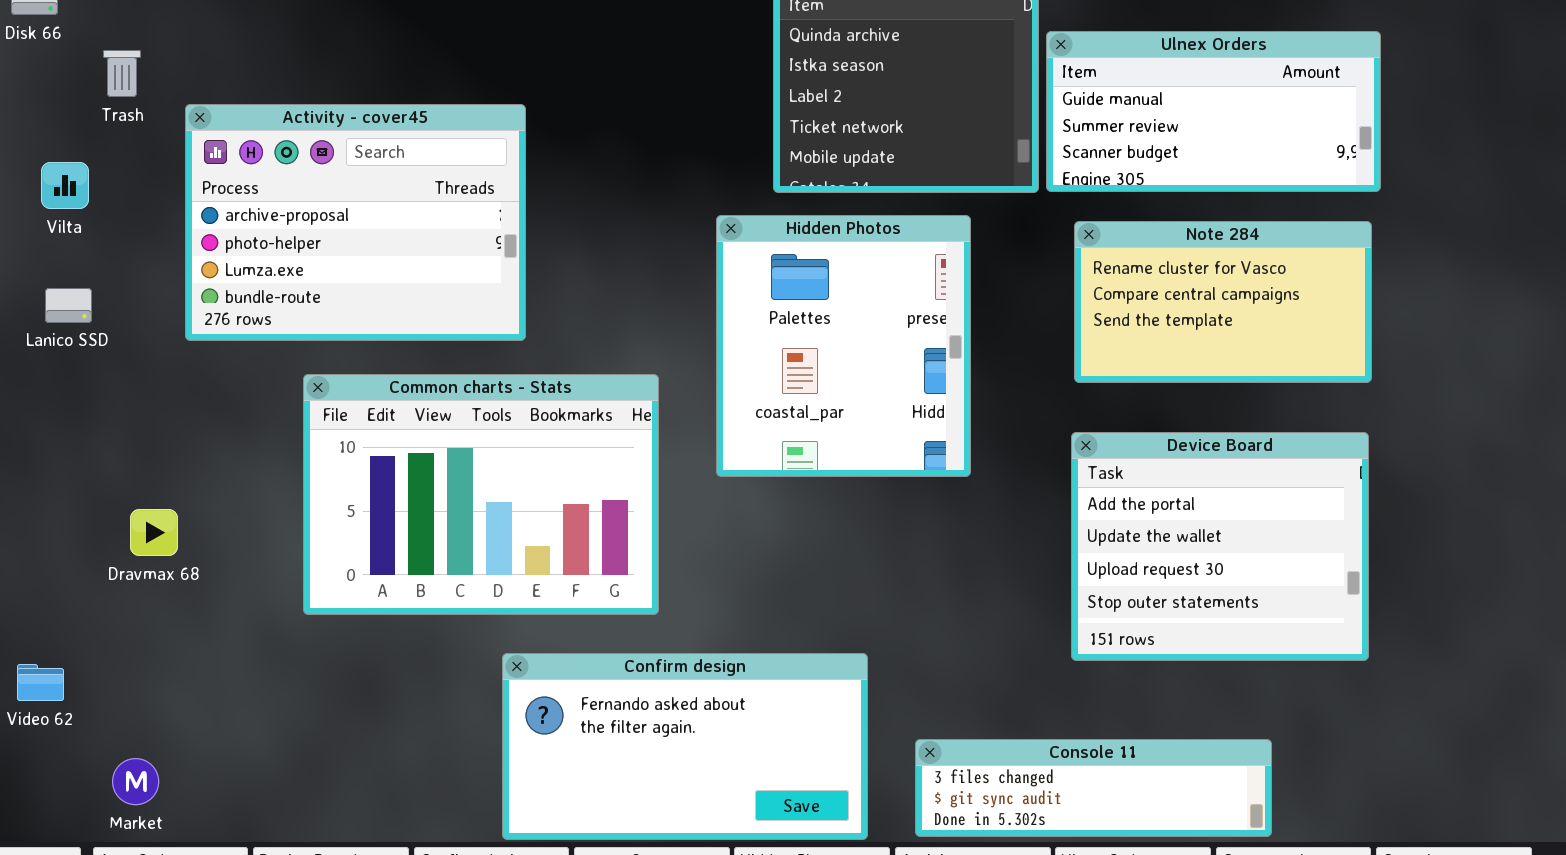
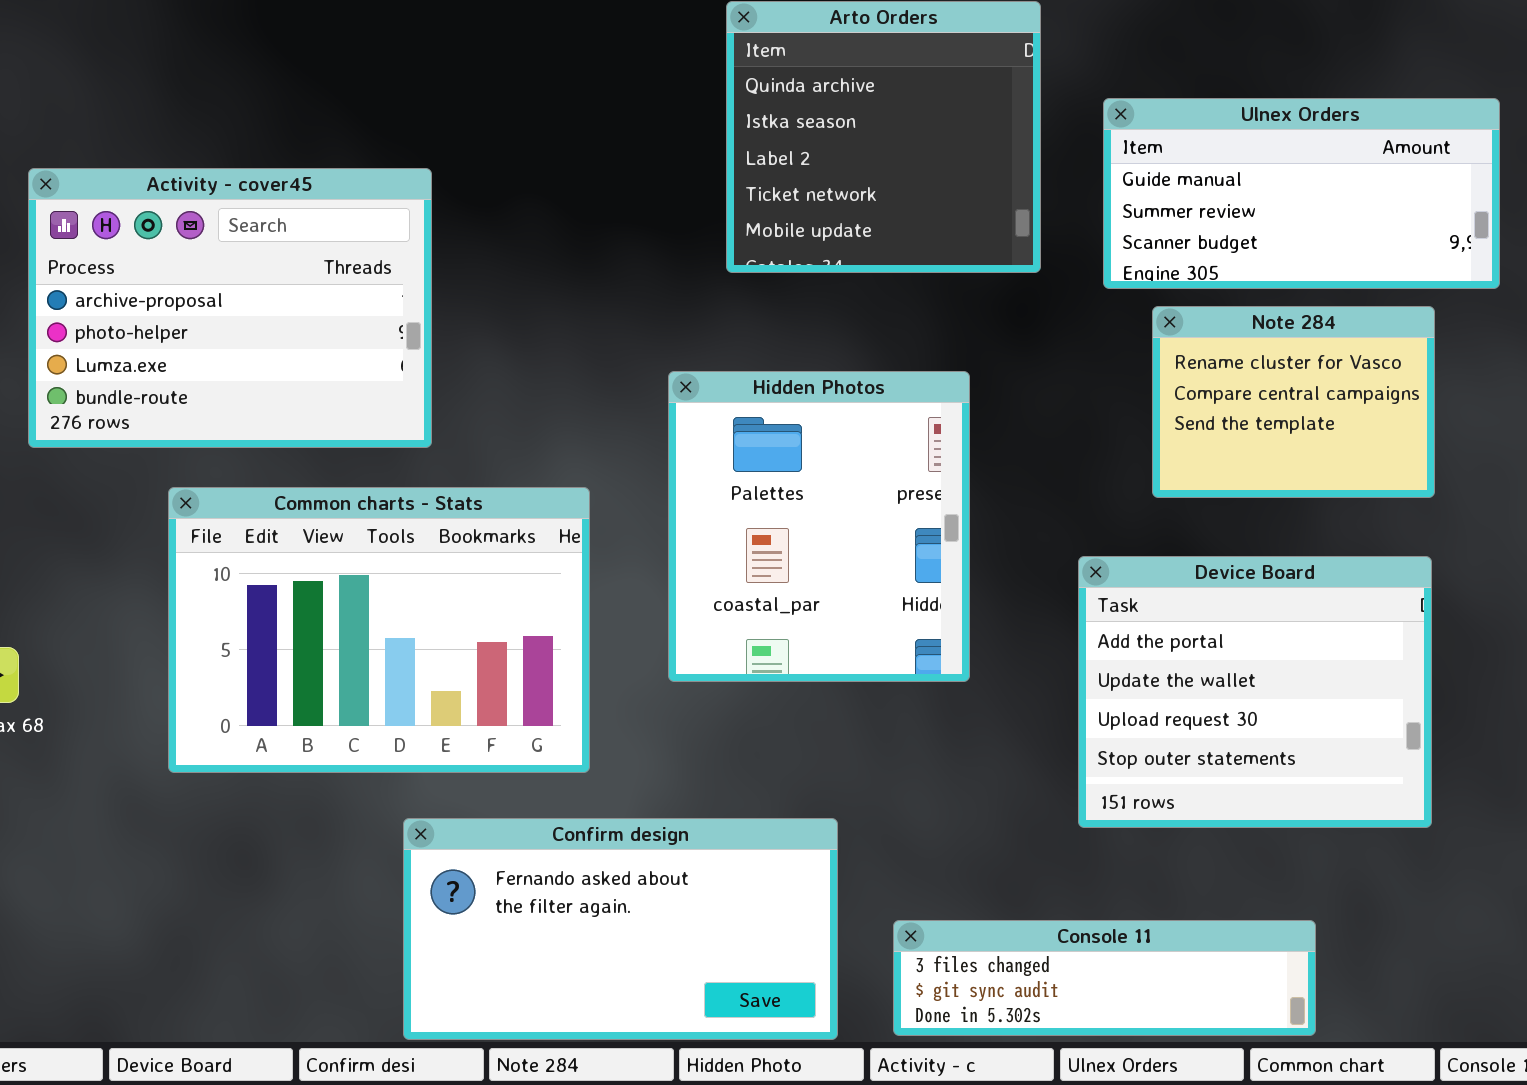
Ulnex Orders: [1046,31,1381,192] -> [1103,98,1500,289], moved
Hidden Photos: [716,215,971,477] -> [668,371,970,682], moved
Note 284: [1074,221,1372,383] -> [1152,306,1435,498], resized

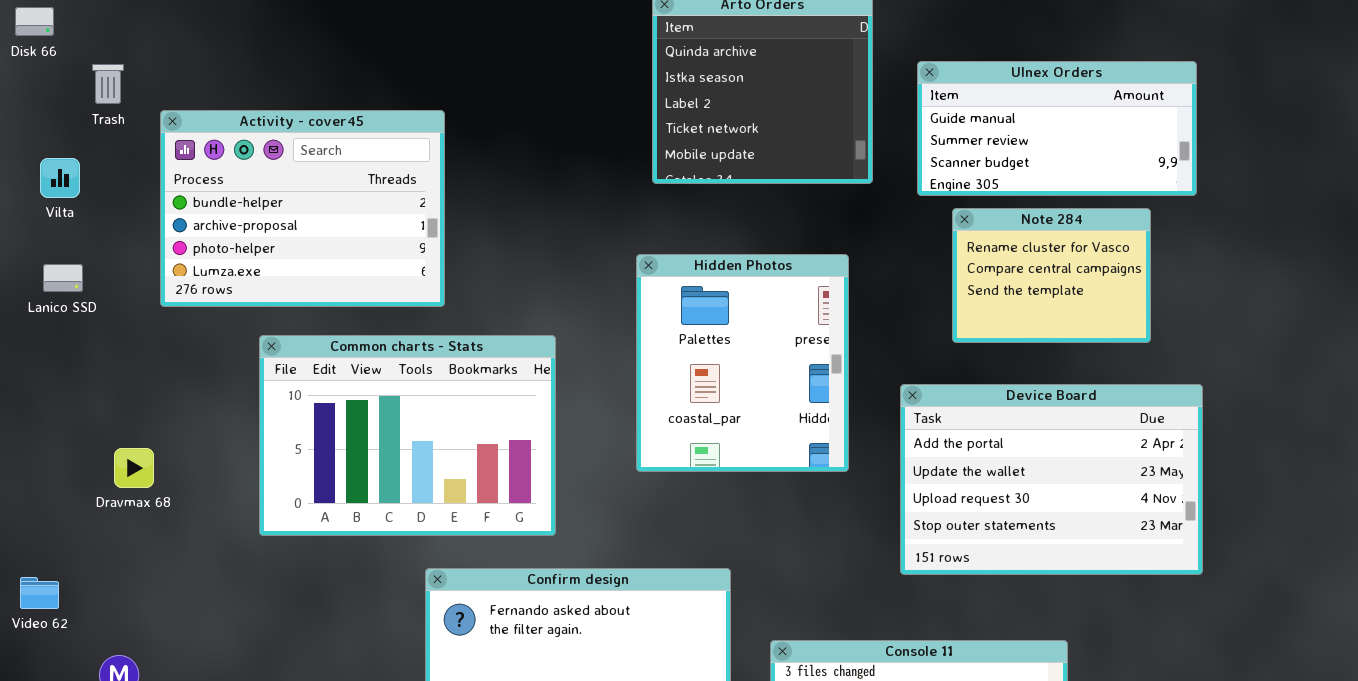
Activity - cover45: [28,168,432,448] -> [160,110,445,307], scrolled up 1 row
Hidden Photos: [668,371,970,682] -> [636,254,849,472], moved
Device Board: [1078,556,1432,828] -> [900,384,1203,575], resized

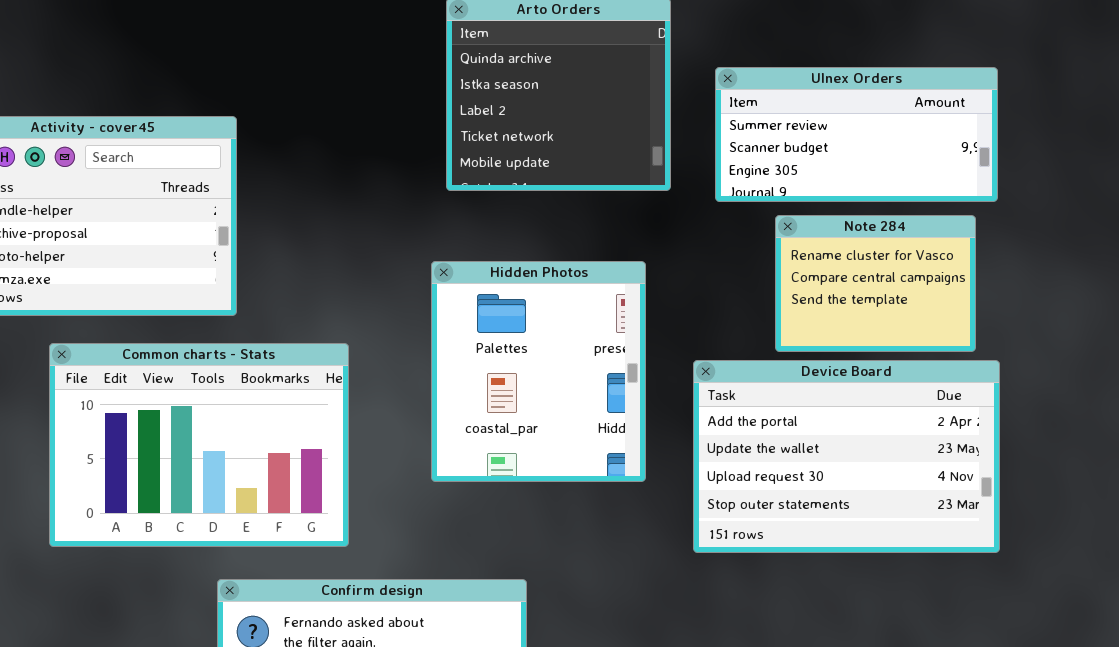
Ulnex Orders: [917,61,1197,196] -> [715,67,998,202], scrolled down 1 row
Note 284: [952,208,1151,343] -> [775,215,976,352], moved
Device Board: [900,384,1203,575] -> [693,360,1000,553], moved

